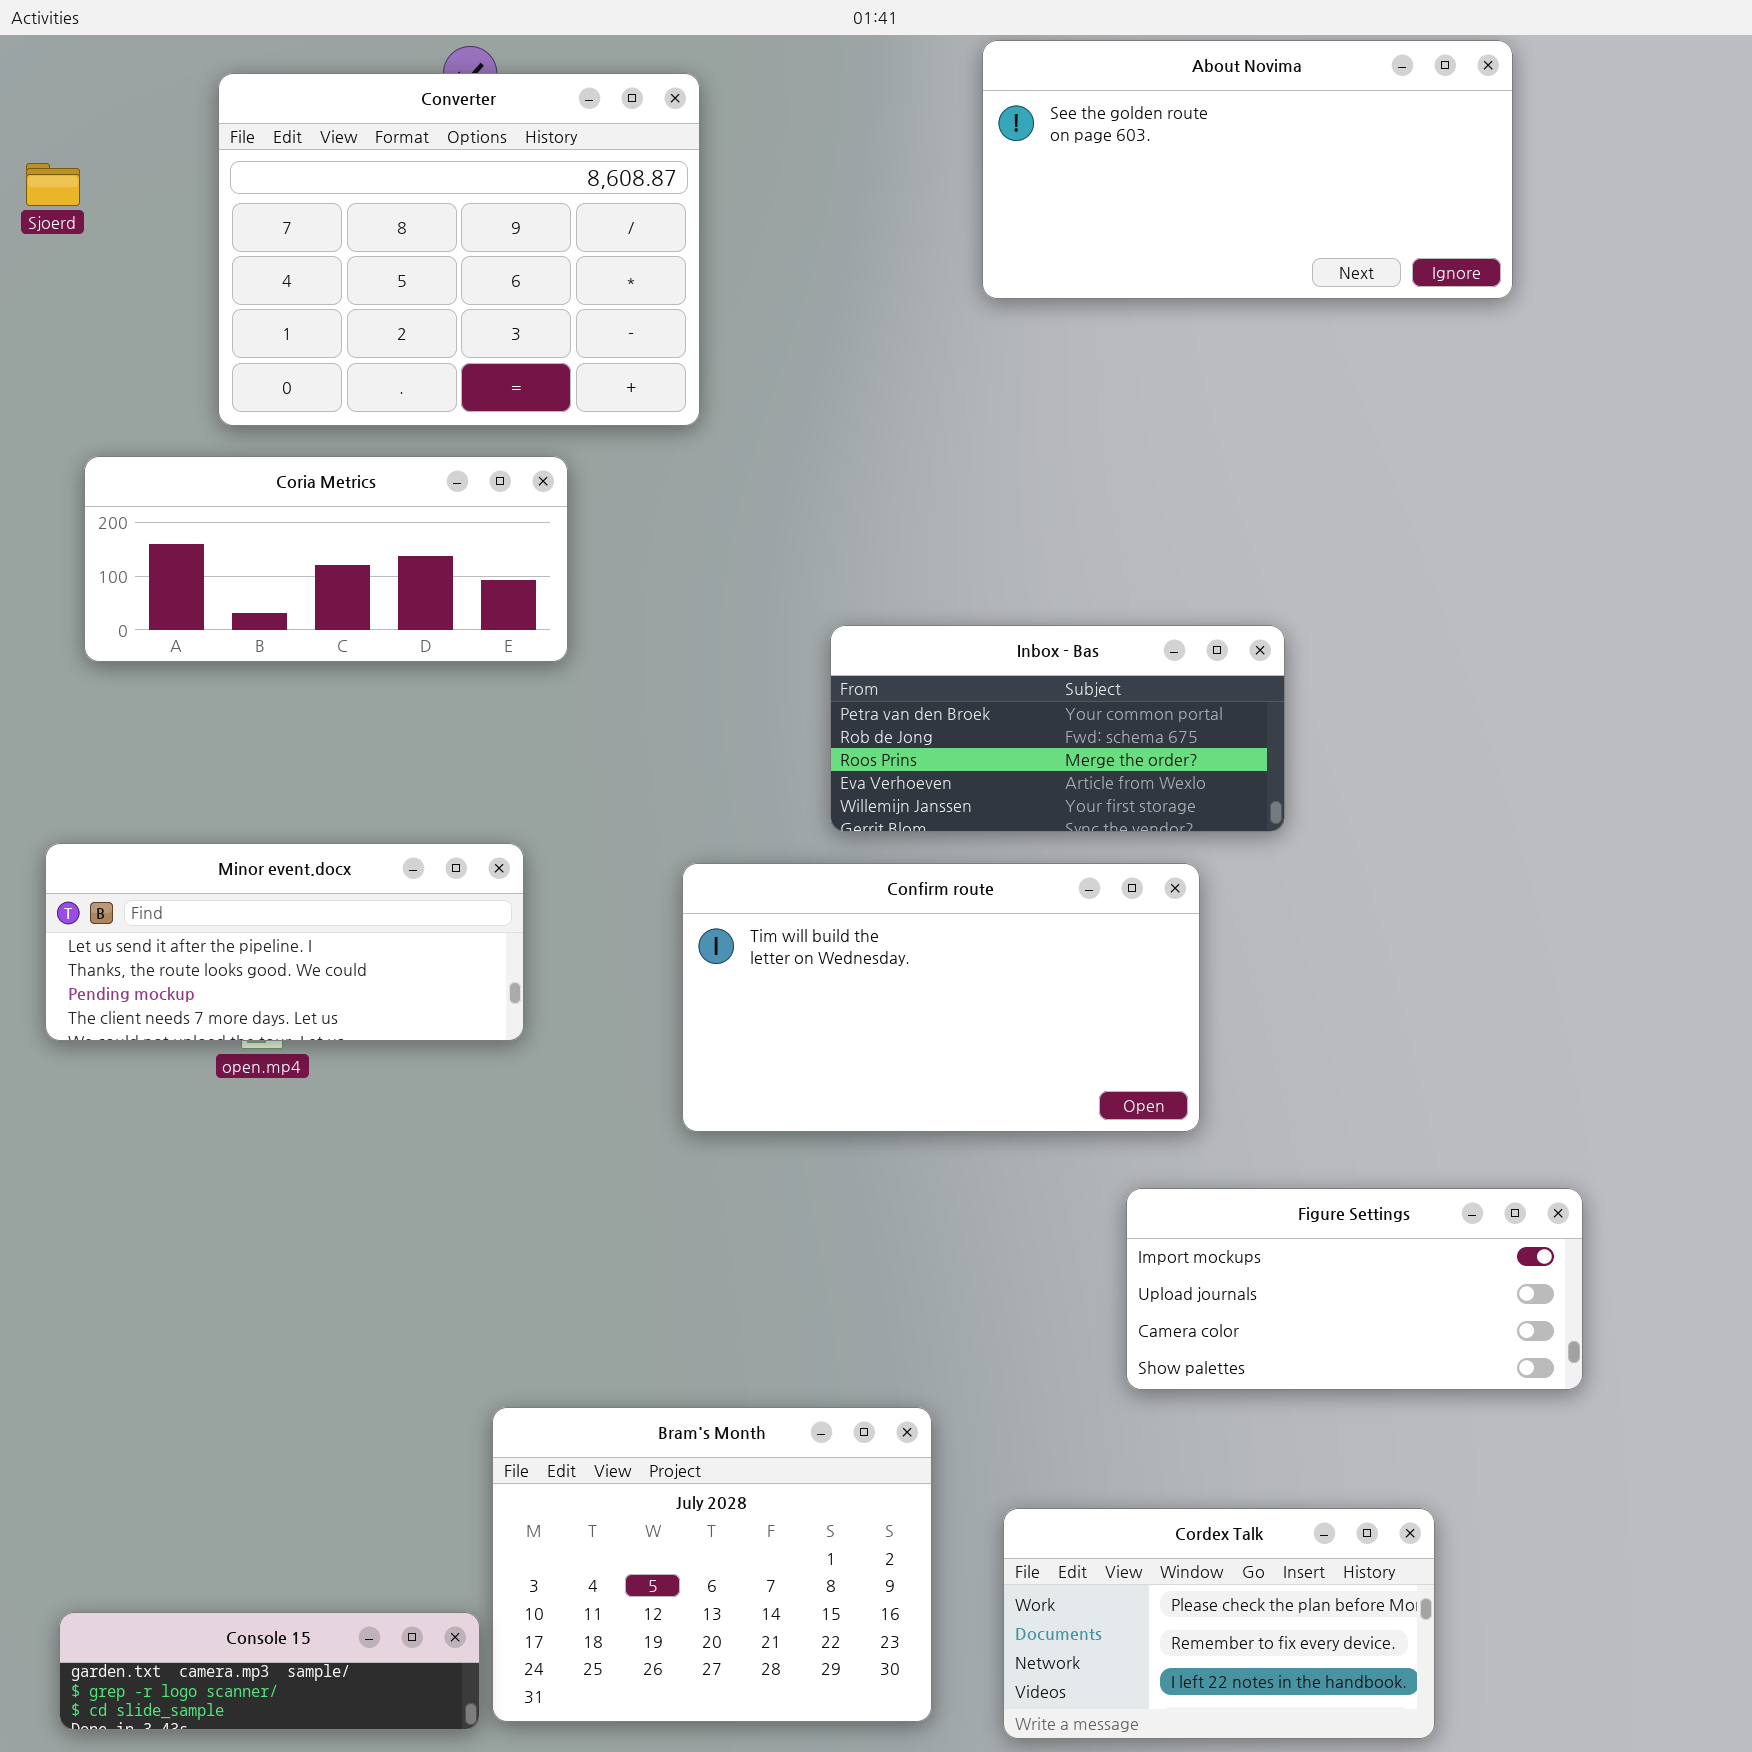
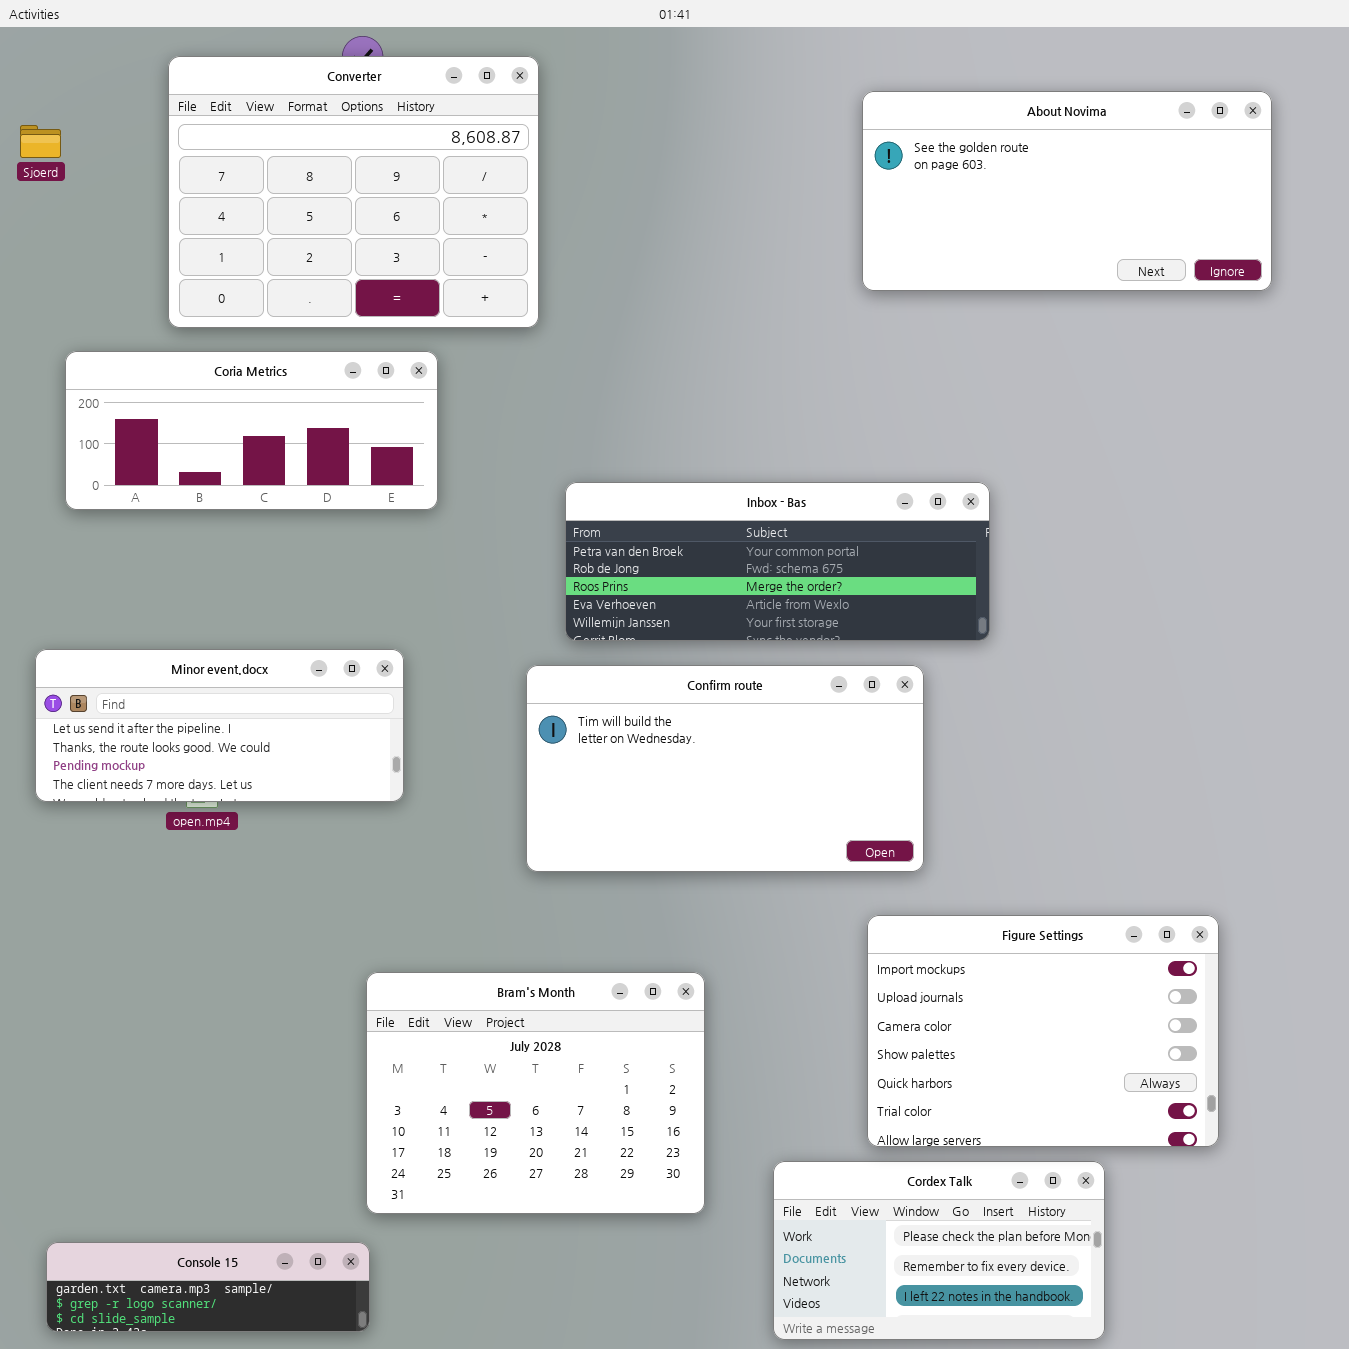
About Novima: [982,40,1513,299] -> [862,91,1272,291], moved
Inbox - Bas: [830,625,1285,832] -> [565,482,990,641], resized
Figure Settings: [1126,1188,1583,1390] -> [867,915,1219,1147], resized
Bram's Month: [492,1407,932,1722] -> [366,972,705,1214], moved

